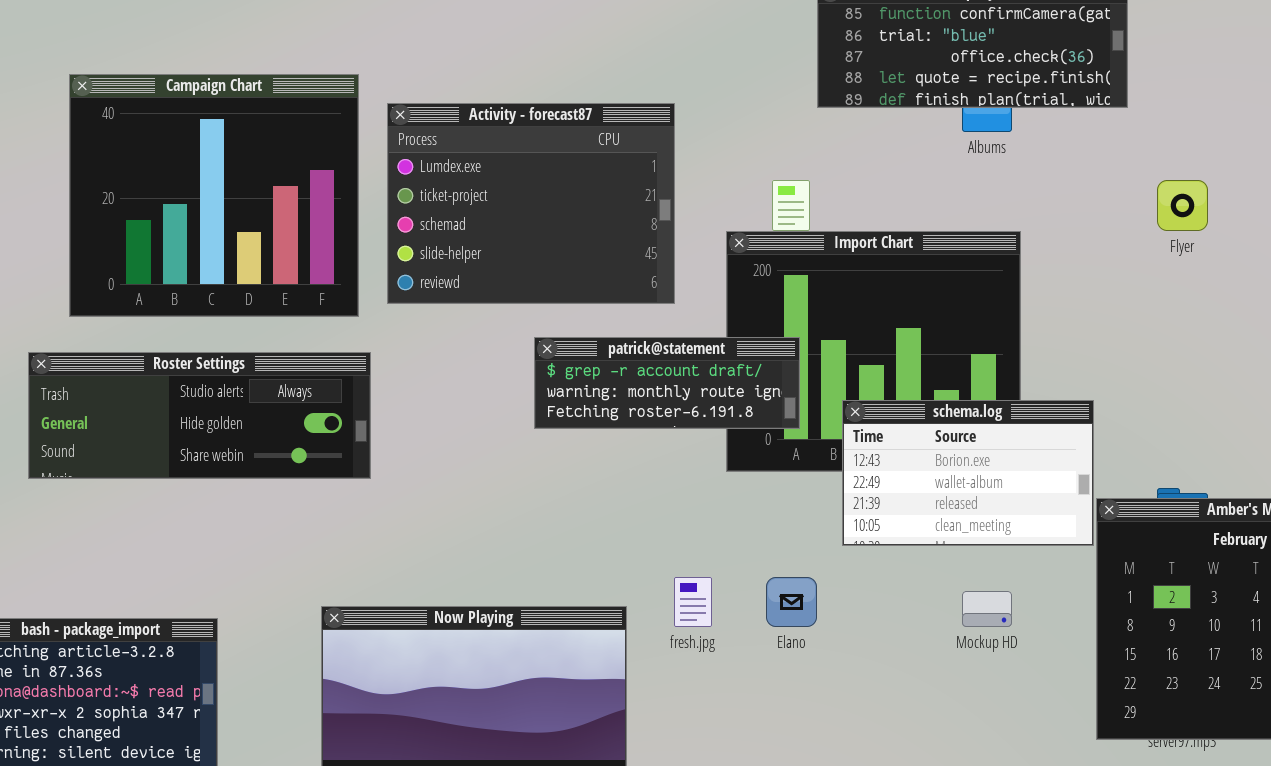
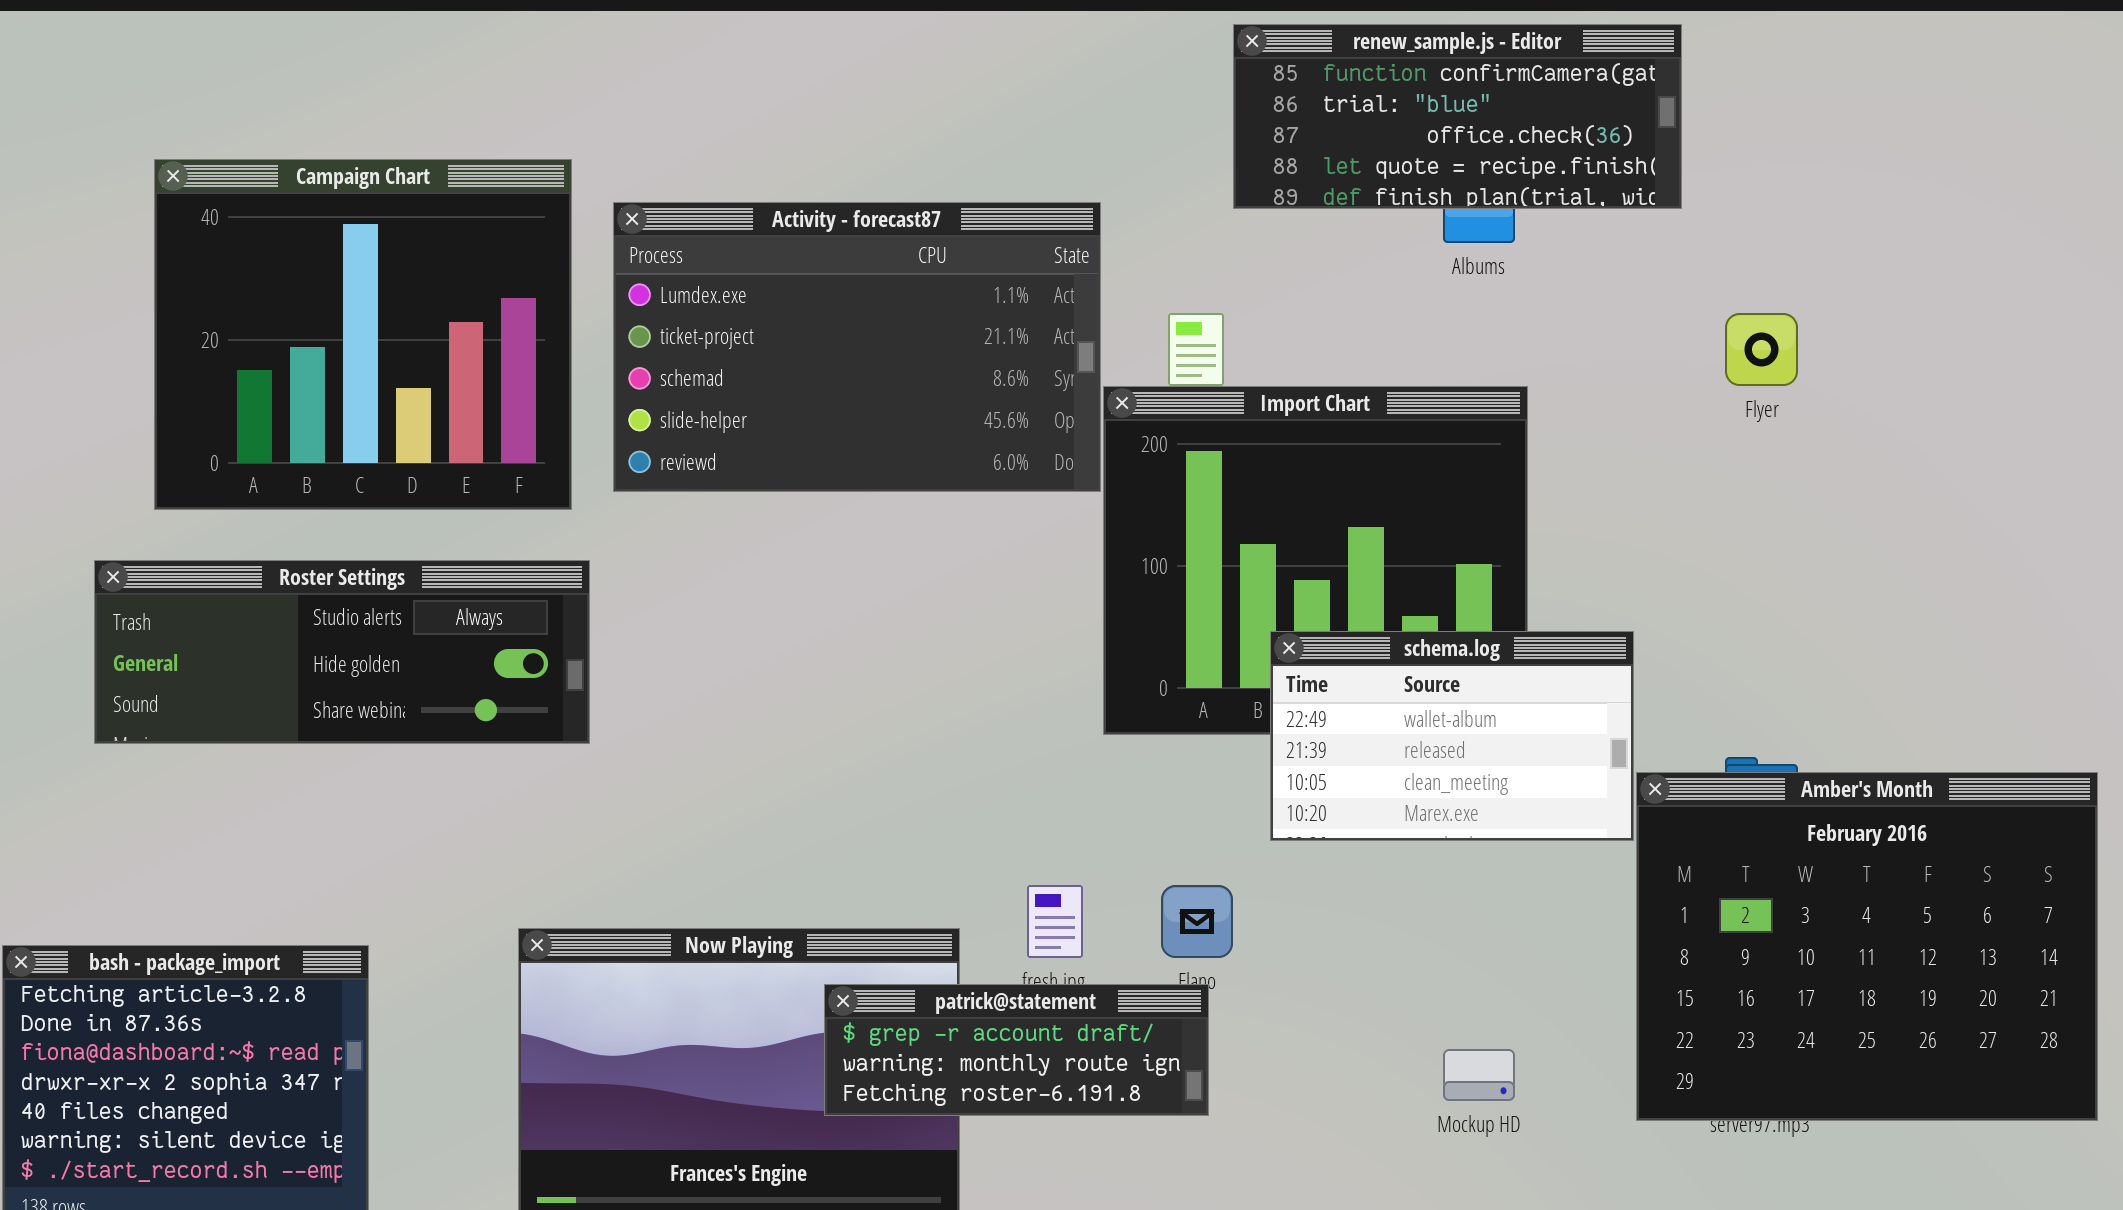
Activity - forecast87: [387,103,675,304] -> [613,202,1101,492], resized
patrick@statement: [534,337,800,429] -> [824,984,1209,1116], moved
schema.log: [842,400,1094,546] -> [1270,631,1634,841], scrolled down 1 row
Mockup HD: [962,591,1012,627] -> [1443,1049,1515,1101], moved

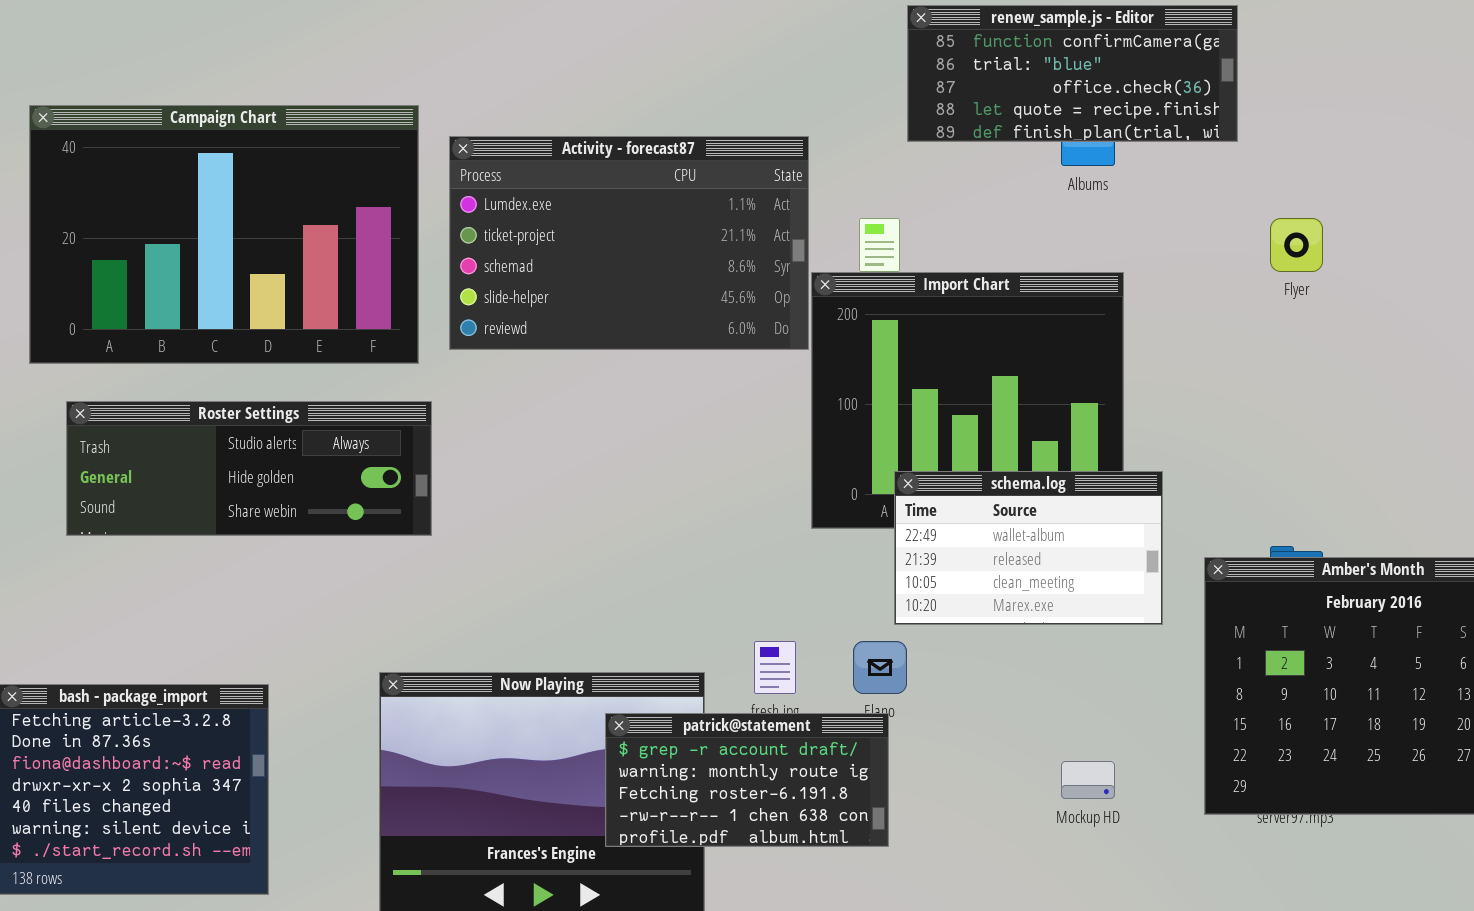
Campaign Chart: [154,159,572,510] -> [29,105,419,364], resized
schema.log: [1270,631,1634,841] -> [894,471,1163,625], moved
patrick@statement: [824,984,1209,1116] -> [605,713,889,847], resized

